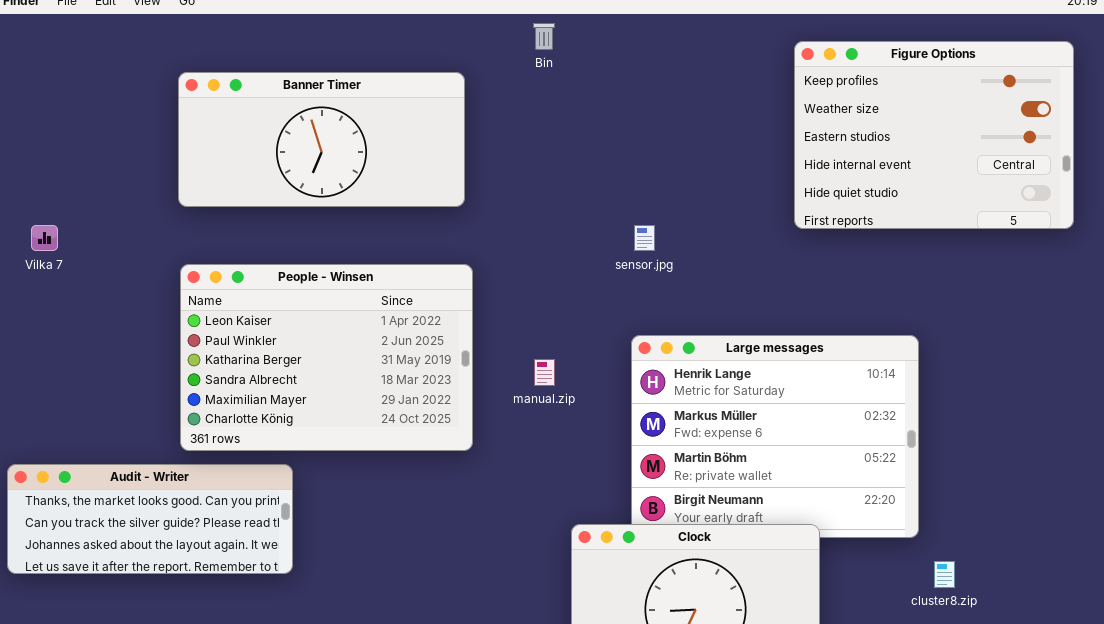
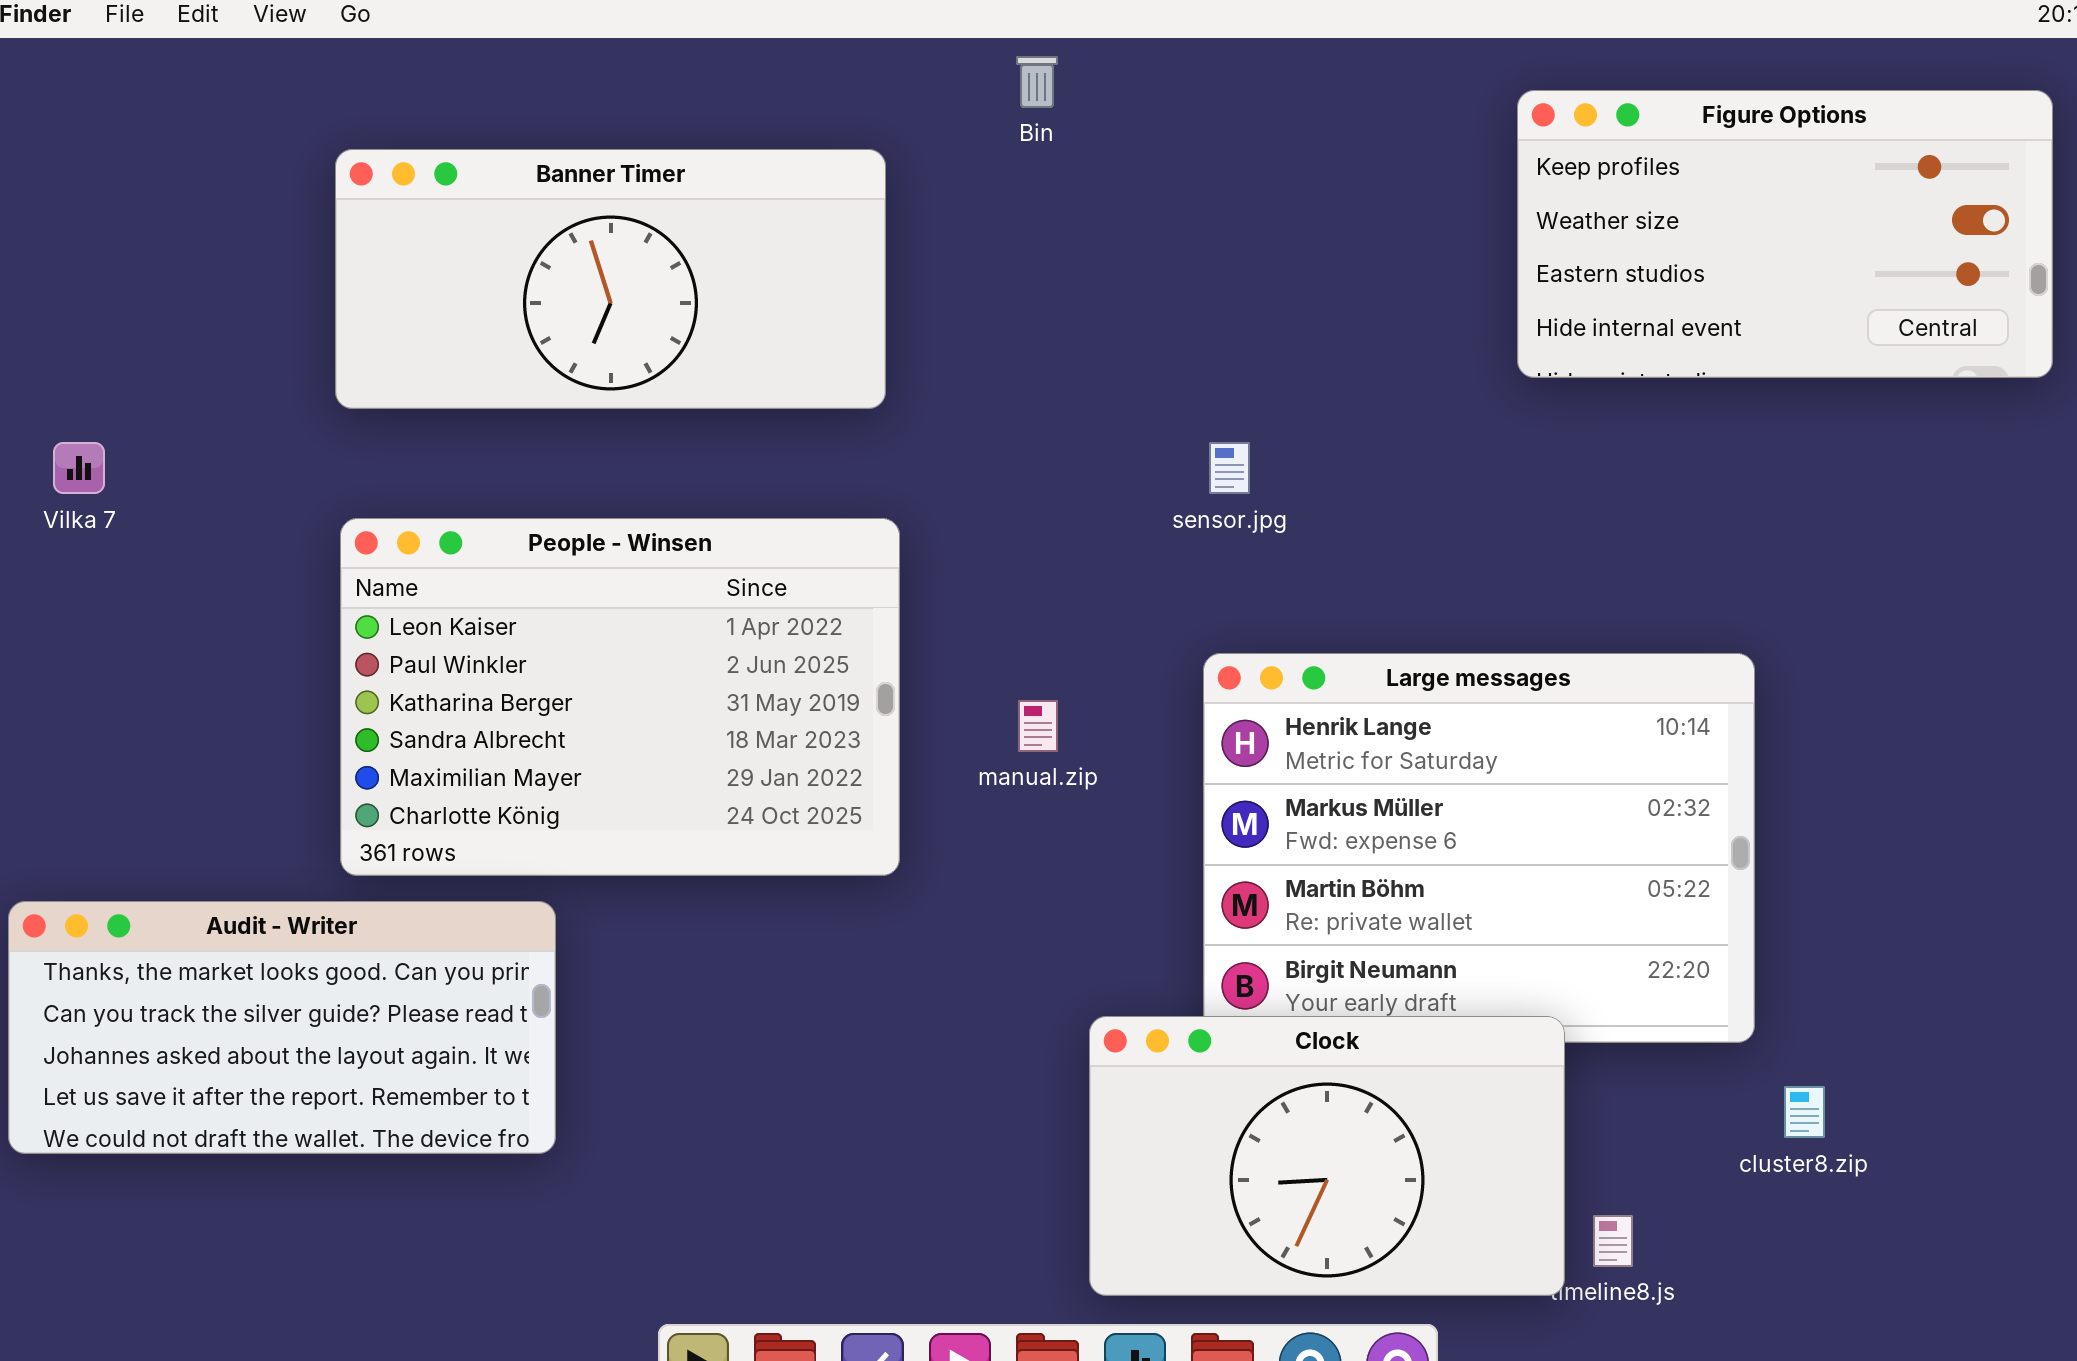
Figure Options: [794,41,1074,229] -> [1517,90,2053,378], resized
Audit - Writer: [7,464,293,574] -> [8,901,556,1154], resized

